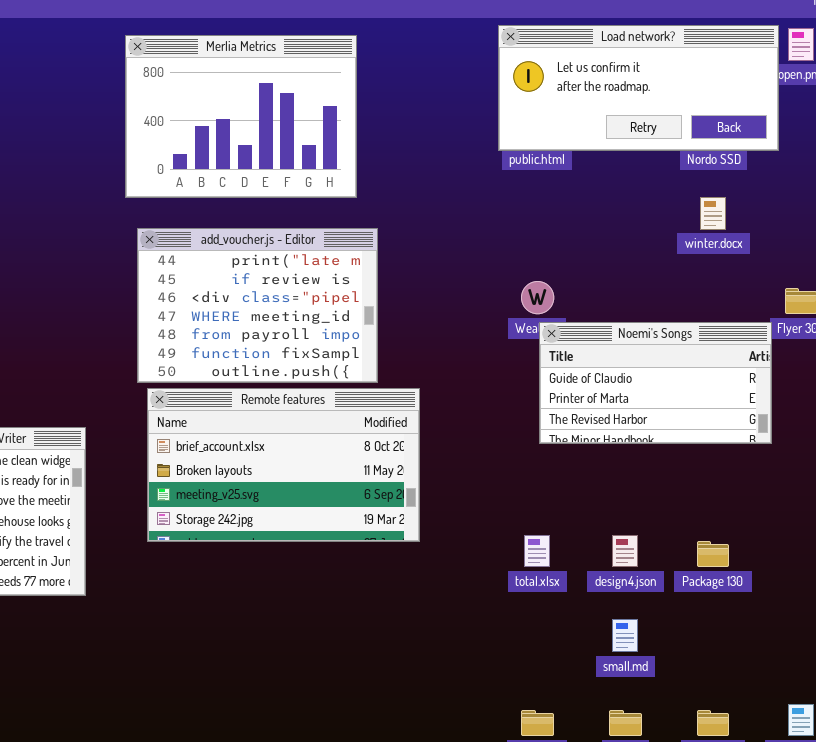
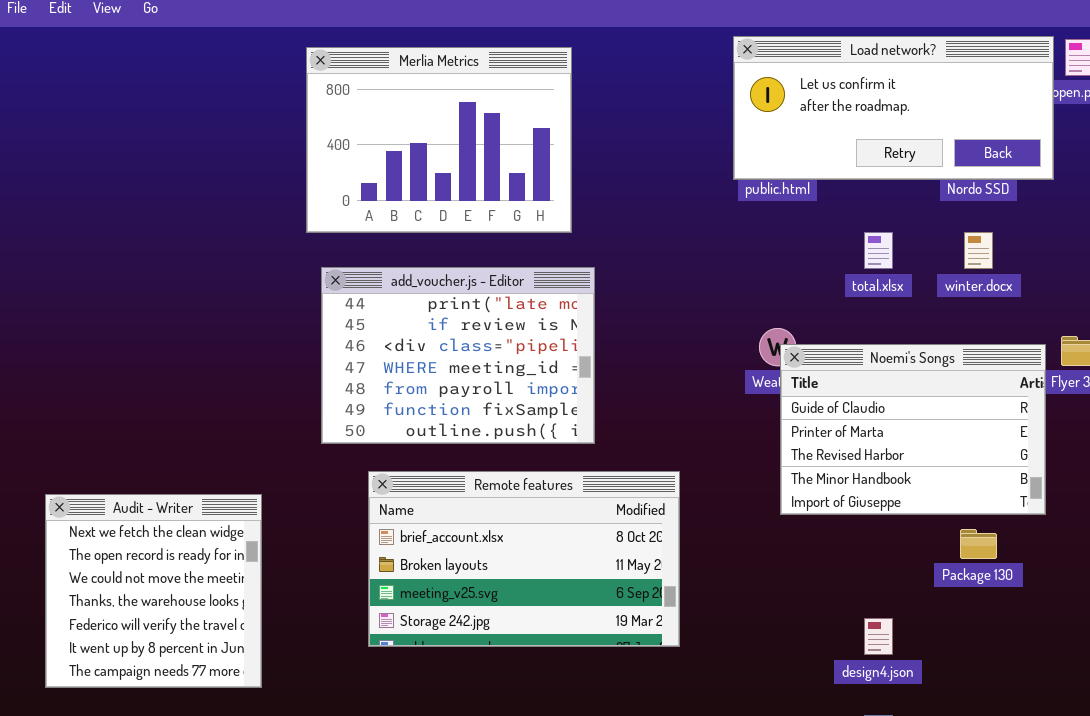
Noemi's Songs: [539,322,772,444] -> [780,344,1046,515], resized
Remote features: [147,388,420,542] -> [368,471,680,647], moved
total.xlsx: [524,535,550,567] -> [864,232,893,269], moved
Package 130: [697,541,729,567] -> [960,529,997,559], moved

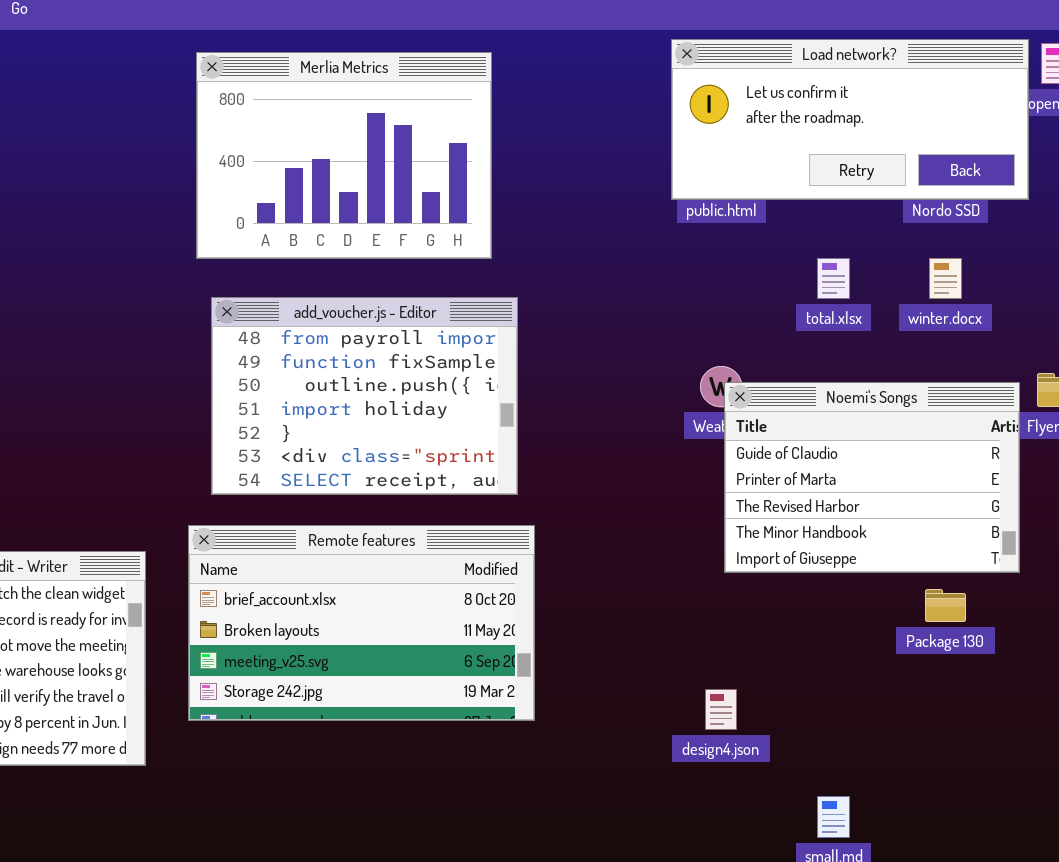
add_voucher.js - Editor: [321,267,595,444] -> [211,297,518,495], scrolled down 4 rows
Remote features: [368,471,680,647] -> [188,525,535,721], moved
design4.json: [864,618,893,655] -> [705,689,737,730], moved

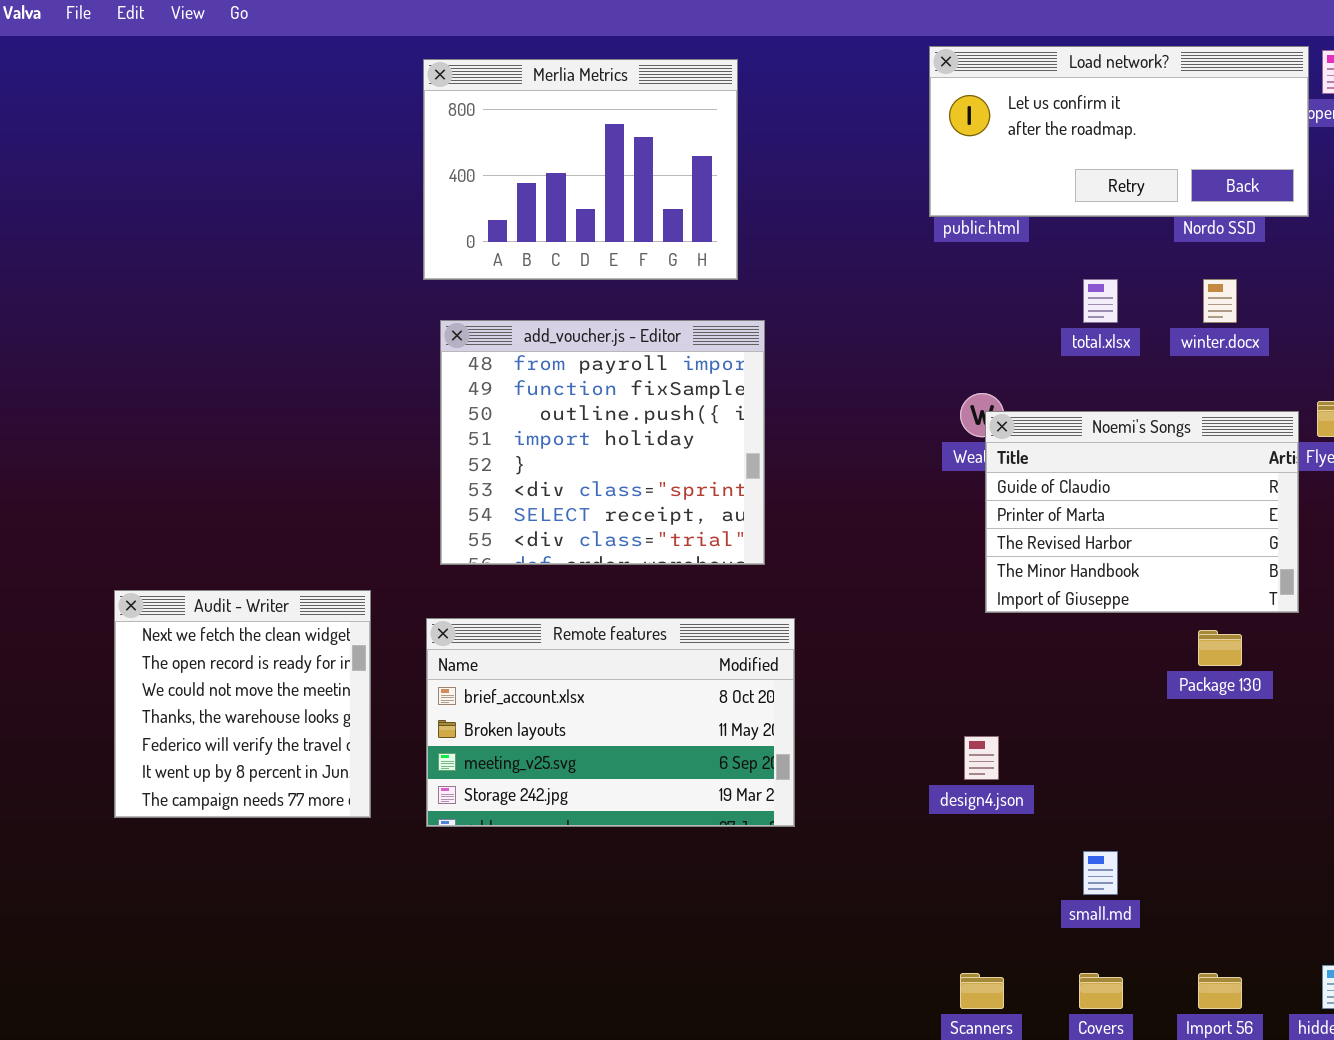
add_voucher.js - Editor: [211,297,518,495] -> [440,320,765,565], resized
Remote features: [188,525,535,721] -> [426,618,795,827], moved

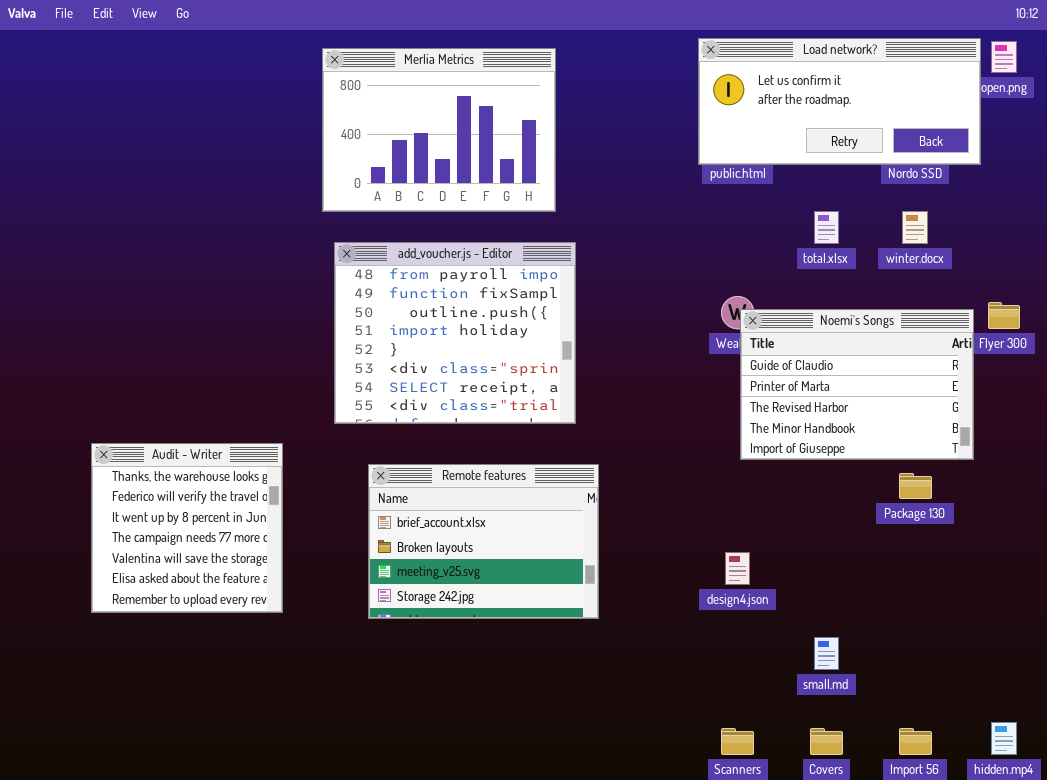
Audit - Writer: [114,590,371,818] -> [91,443,283,613], scrolled down 3 rows
Remote features: [426,618,795,827] -> [368,464,599,619], resized

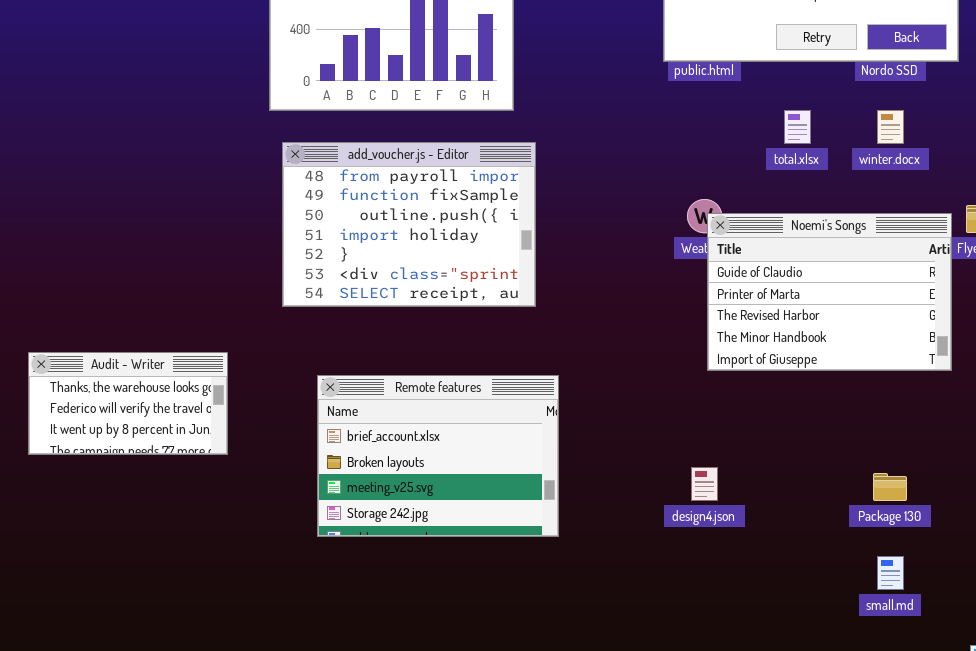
add_voucher.js - Editor: [334,242,576,424] -> [282,142,536,307], resized
Audit - Writer: [91,443,283,613] -> [28,352,228,455], resized
Package 130: [899,473,932,499] -> [873,473,907,501], moved
small.md: [814,637,839,670] -> [877,556,904,590], moved

